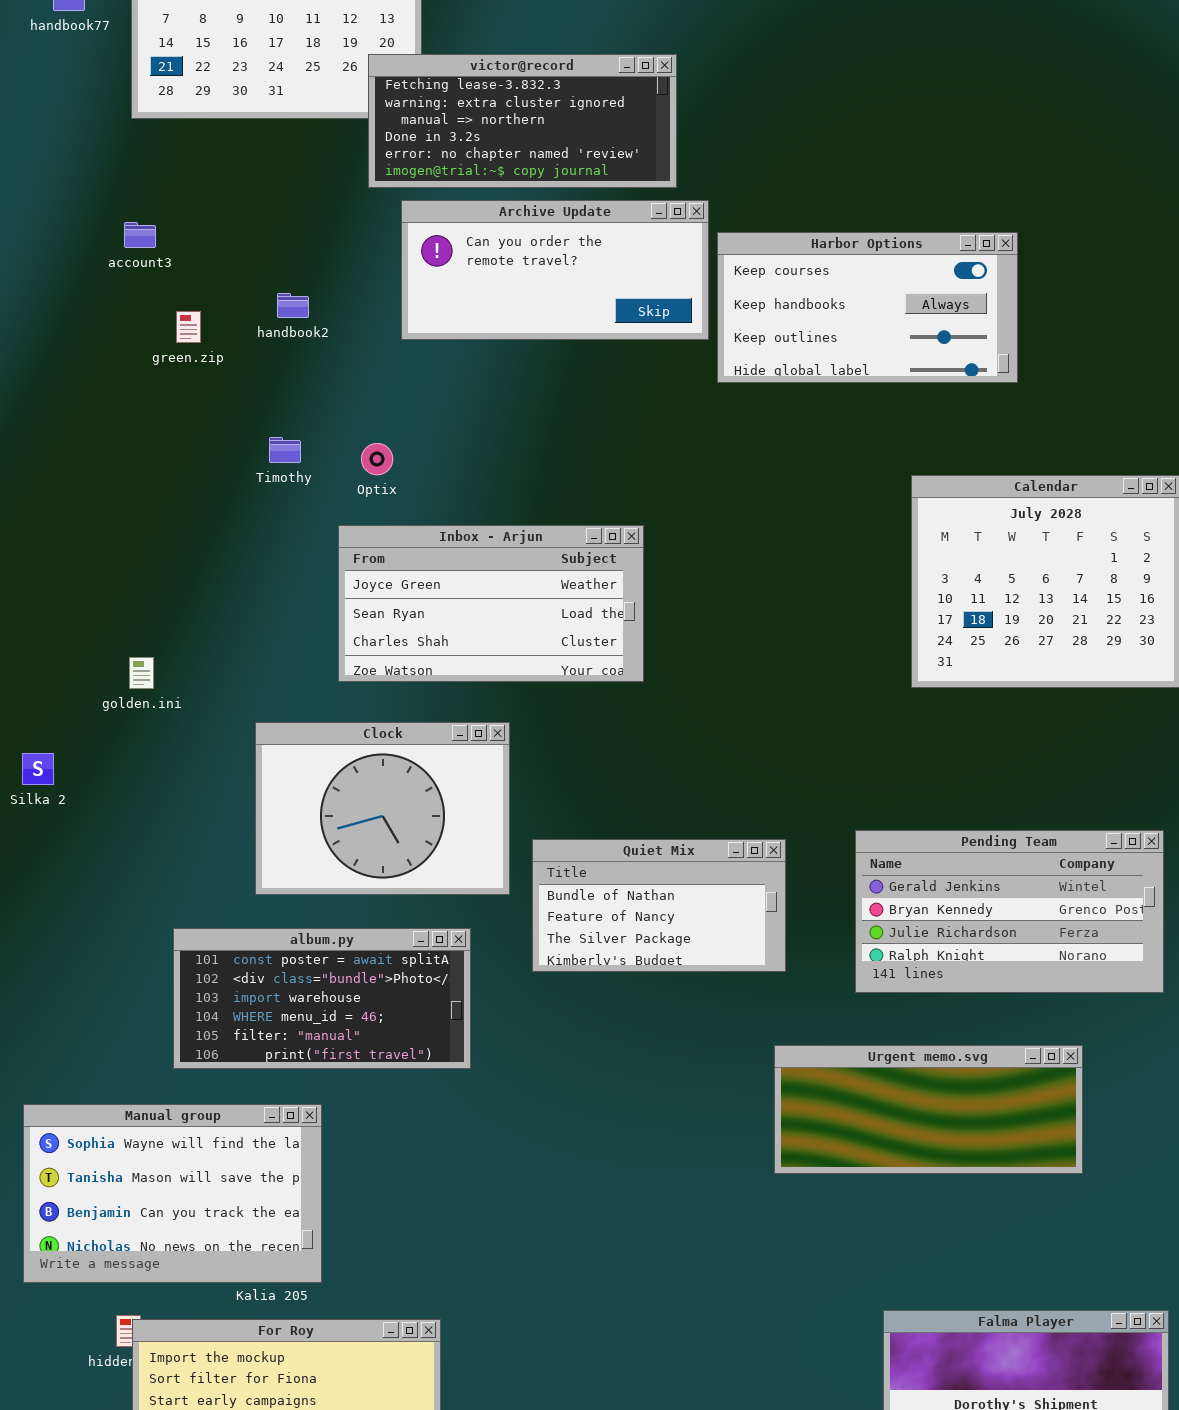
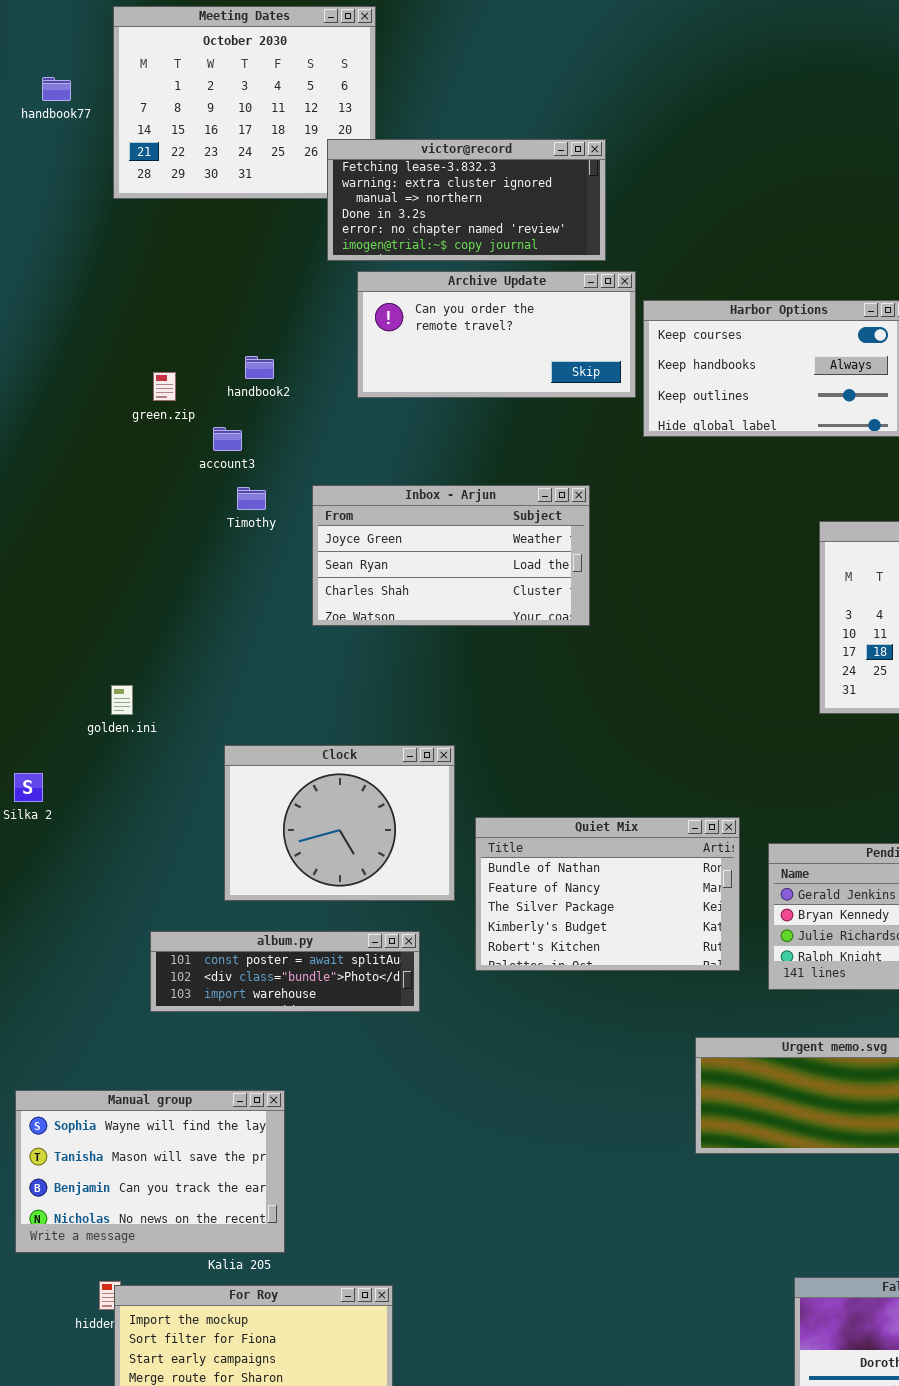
account3: [124,222,156,248] -> [213,427,242,451], moved
Inbox - Arjun: [338,525,644,682] -> [312,485,590,626], moved
Quiet Mix: [532,839,786,972] -> [475,817,740,971], resized
album.py: [173,928,471,1069] -> [150,931,420,1012], resized

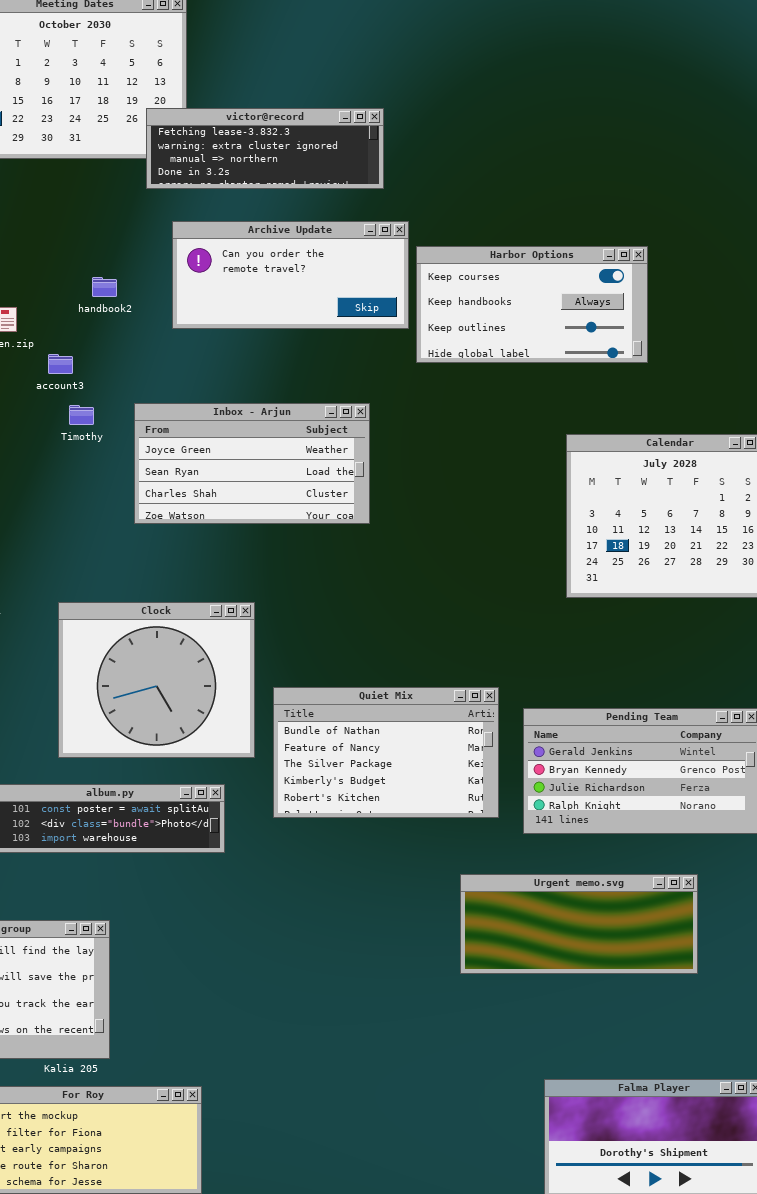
victor@record: [327,139,606,261] -> [146,108,384,189], resized
handbook2: [245,356,274,379] -> [92,277,117,297], moved
Clock: [224,745,455,901] -> [58,602,255,758], resized

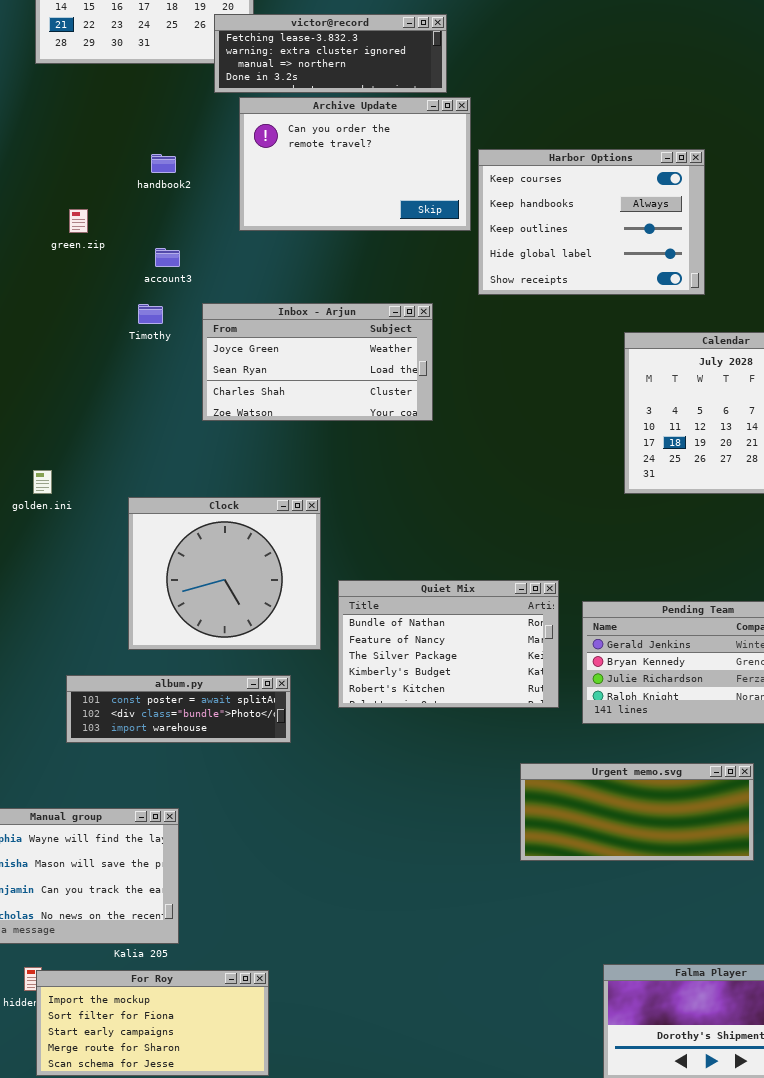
Archive Update: [172,221,409,329] -> [239,97,471,231], resized
Harbor Options: [416,246,648,363] -> [478,149,705,295], resized
handbook2: [92,277,117,297] -> [151,154,176,173], moved
account3: [48,354,73,374] -> [155,248,180,267], moved

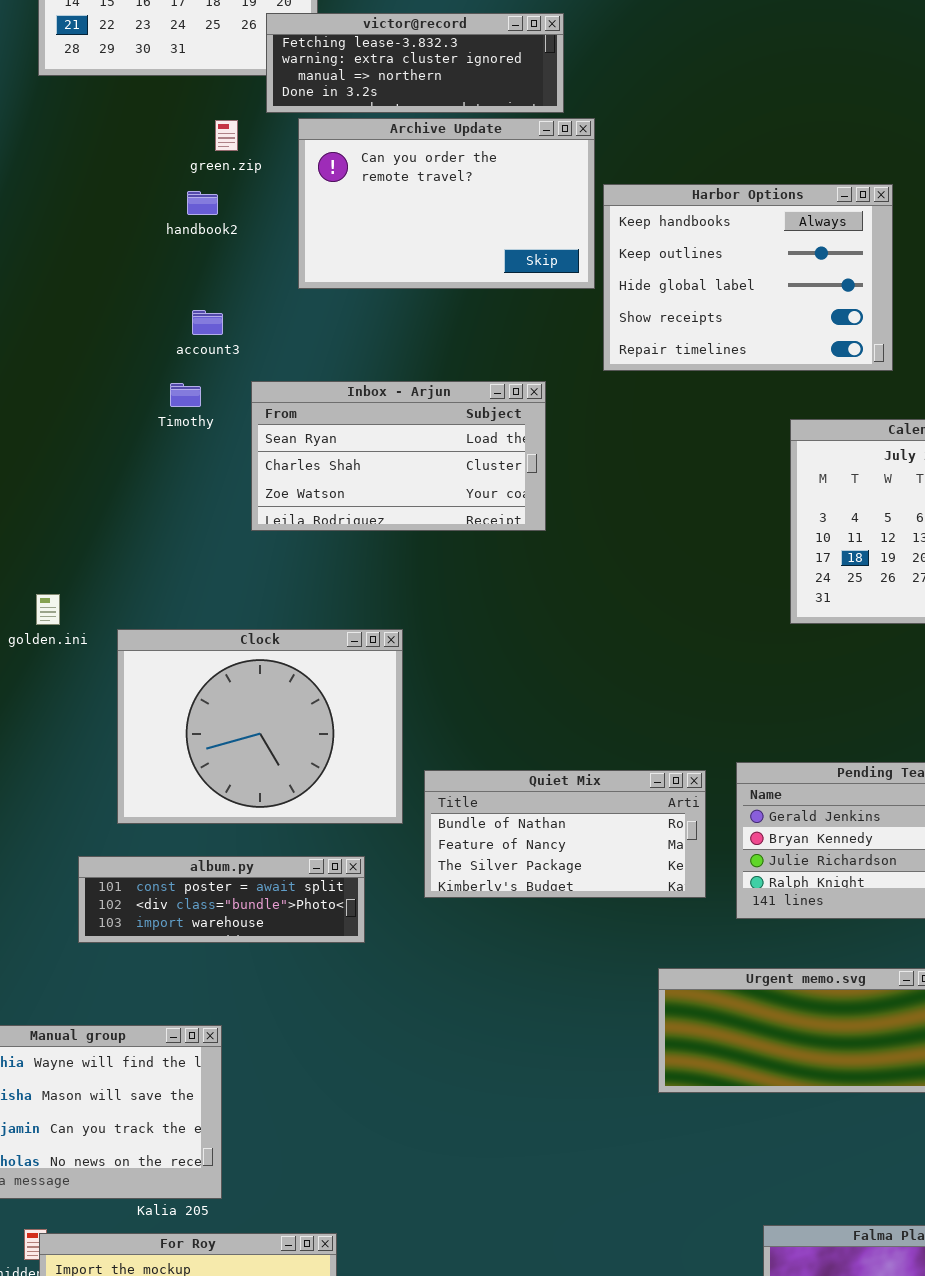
Harbor Options: [478,149,705,295] -> [603,184,893,371], scrolled down 1 row
green.zip: [69,209,88,233] -> [215,120,238,151], moved
Inbox - Arjun: [202,303,433,421] -> [251,381,546,531], scrolled down 1 row
Clock: [128,497,321,650] -> [117,629,403,824], resized
Quiet Mix: [338,580,559,708] -> [424,770,706,898], resized

